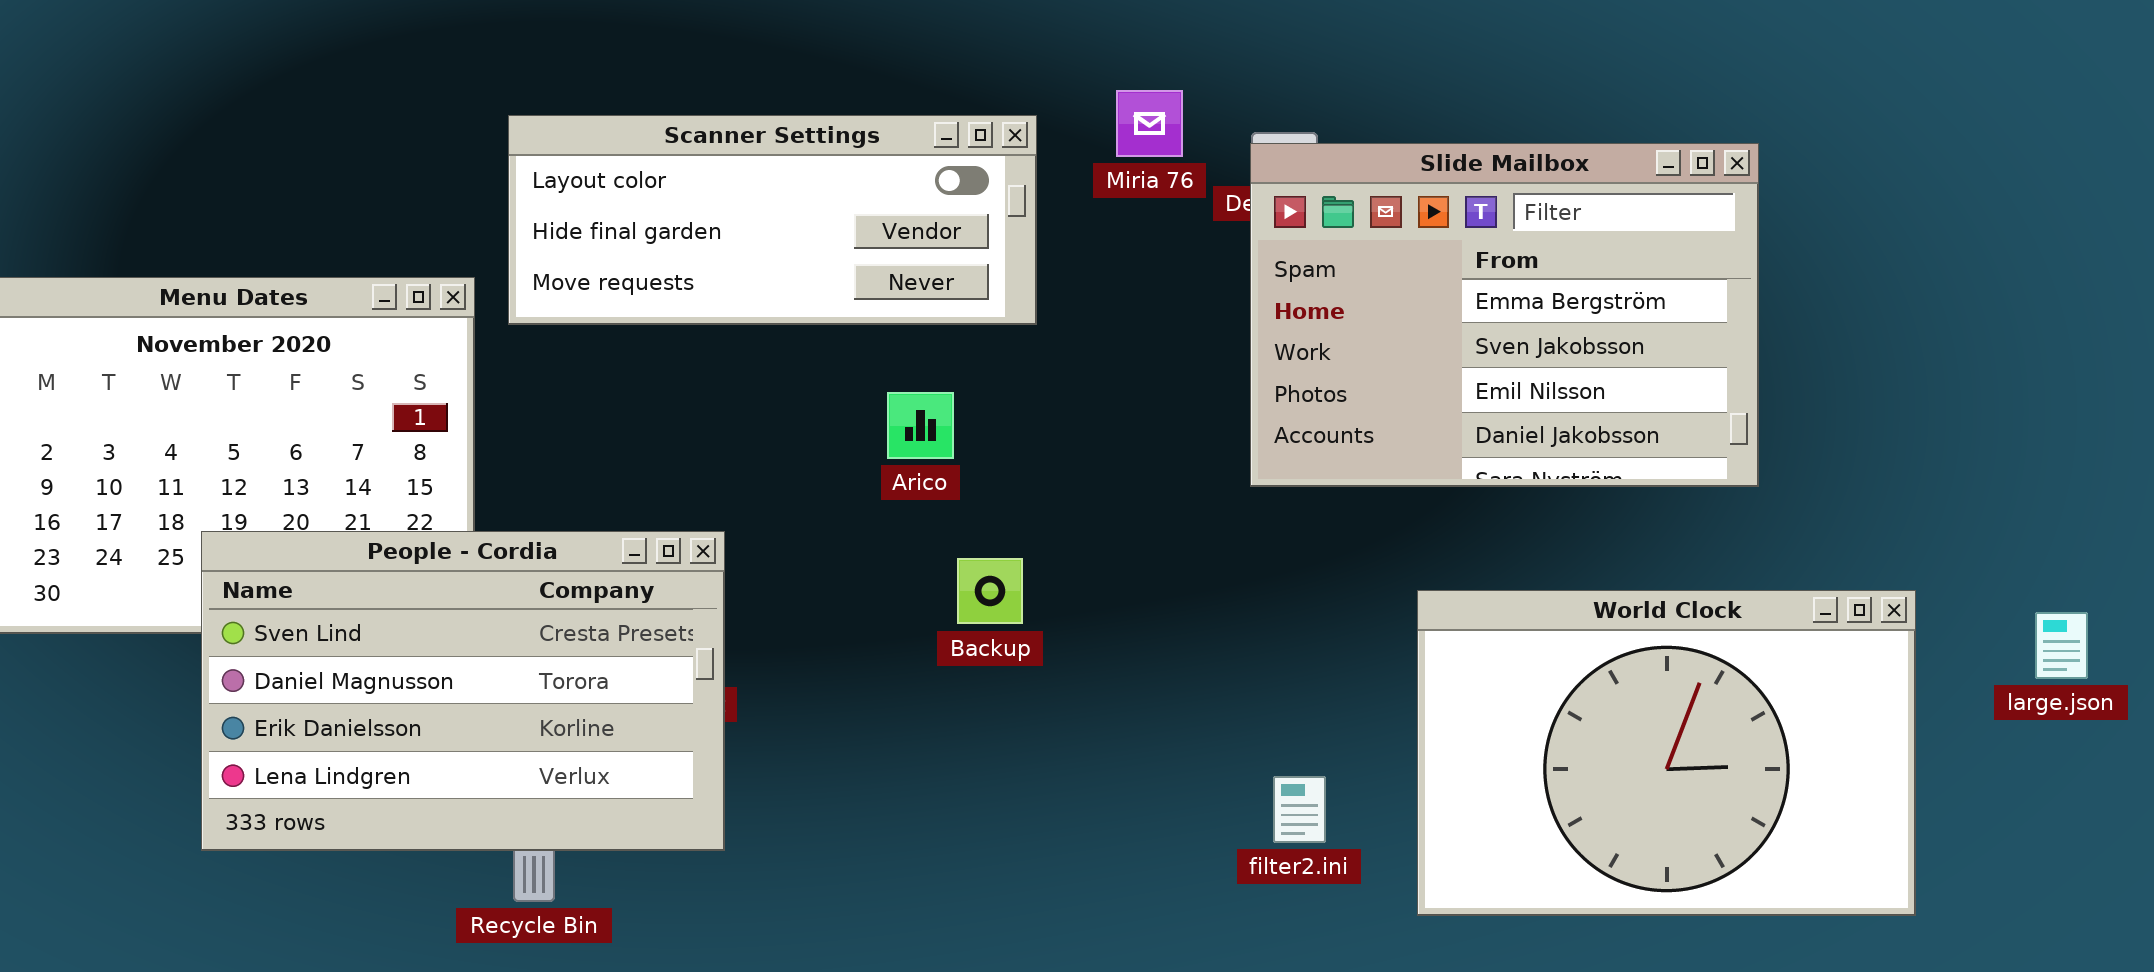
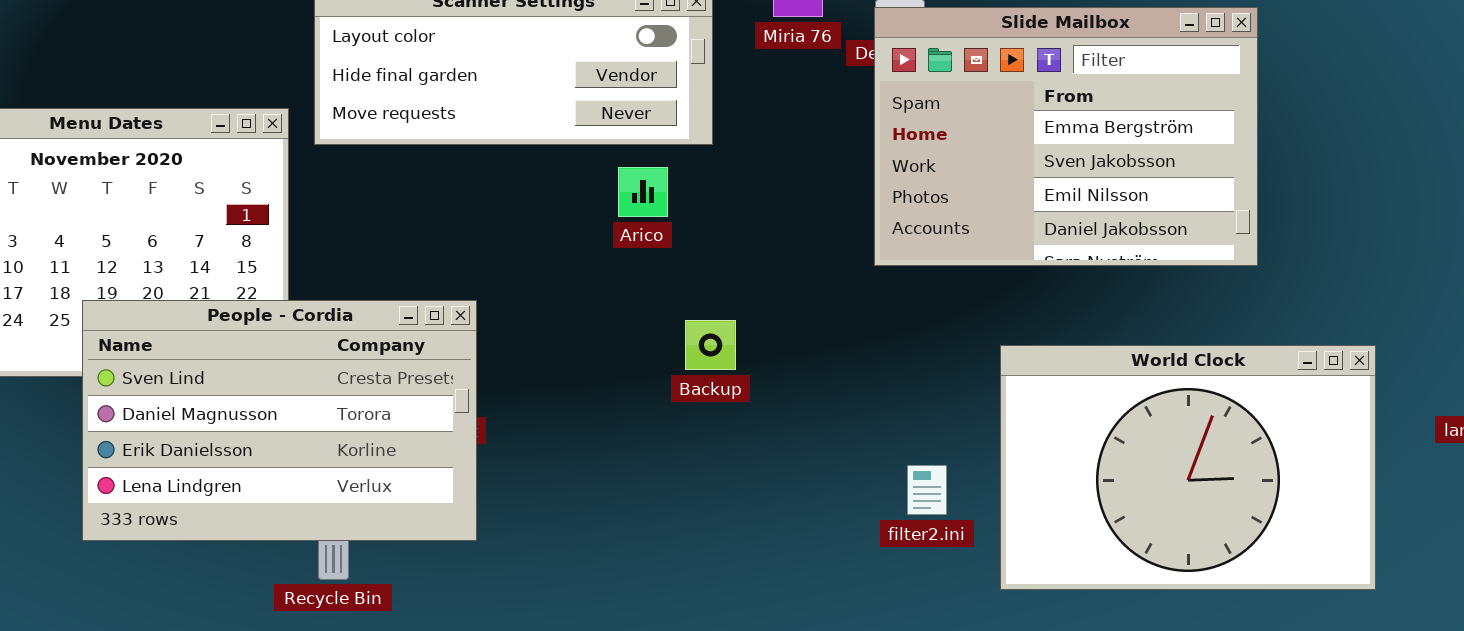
Arico: [887,392,954,459] -> [618,167,668,217], moved
Backup: [957,558,1023,624] -> [685,320,736,370], moved
filter2.ini: [1273,776,1326,843] -> [907,465,947,515], moved

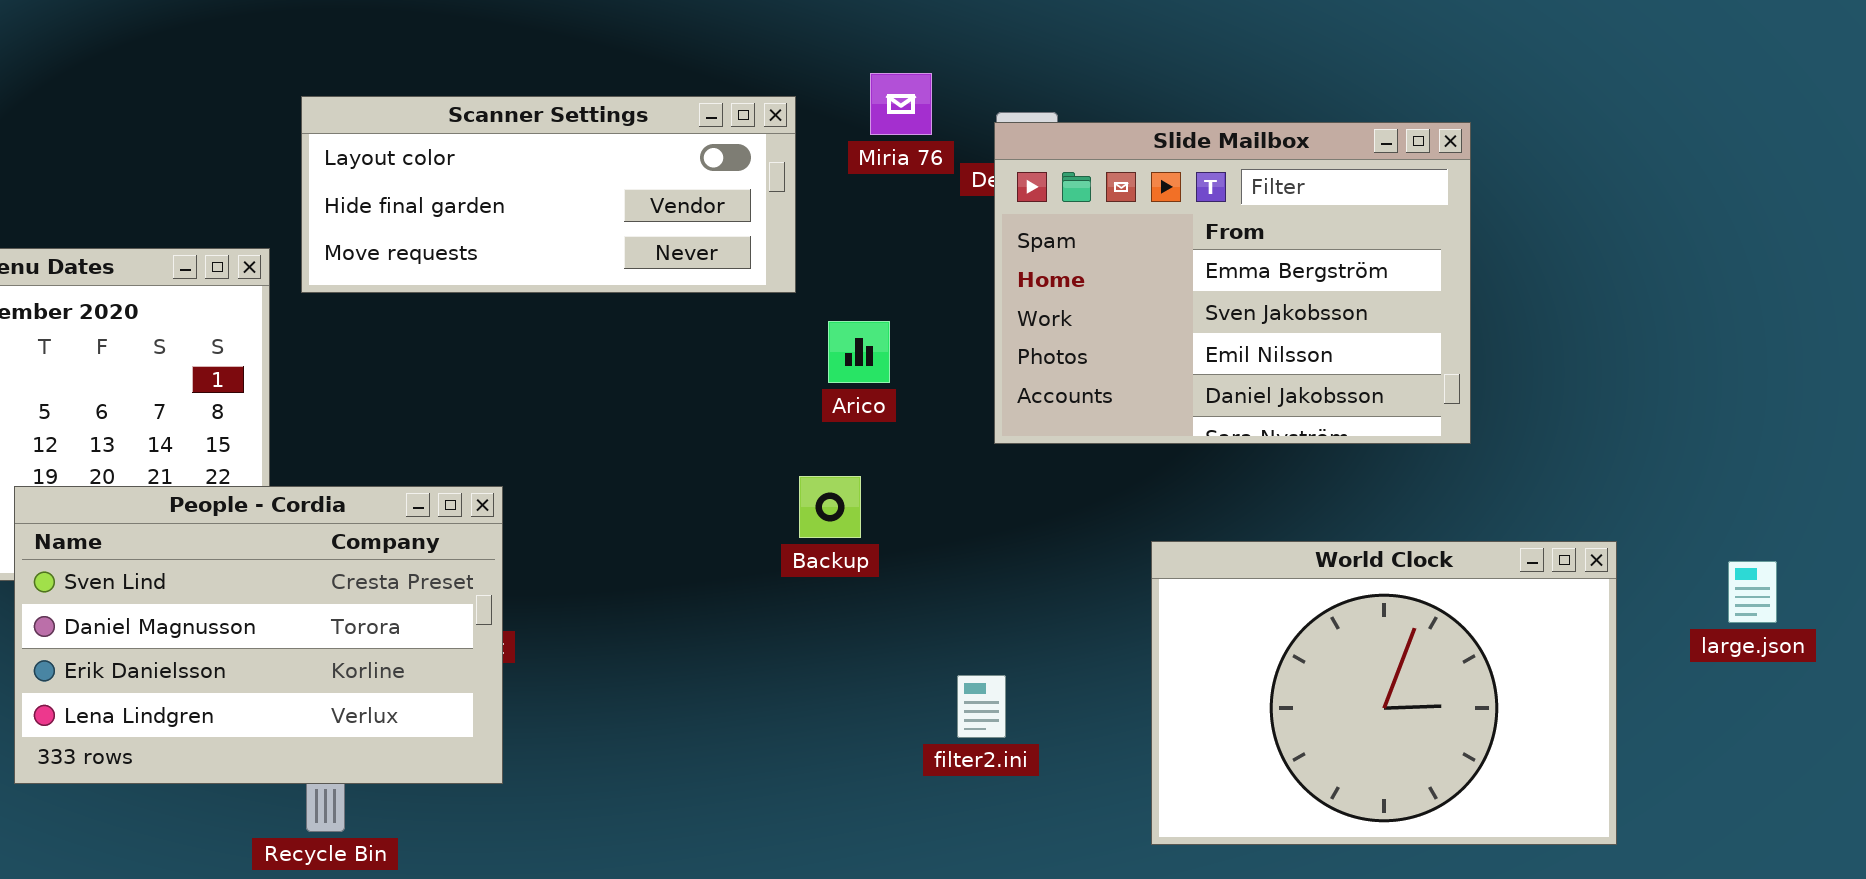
Arico: [618,167,668,217] -> [828,321,890,383], moved
Backup: [685,320,736,370] -> [799,476,861,538], moved
filter2.ini: [907,465,947,515] -> [957,675,1006,738], moved

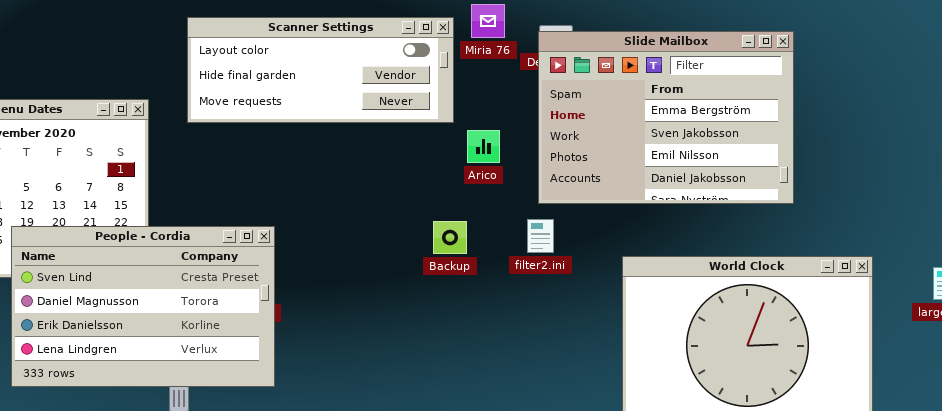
Scanner Settings: [301,96,796,293] -> [187,17,454,123], moved
Arico: [828,321,890,383] -> [467,130,500,163], moved
filter2.ini: [957,675,1006,738] -> [527,219,554,253], moved

